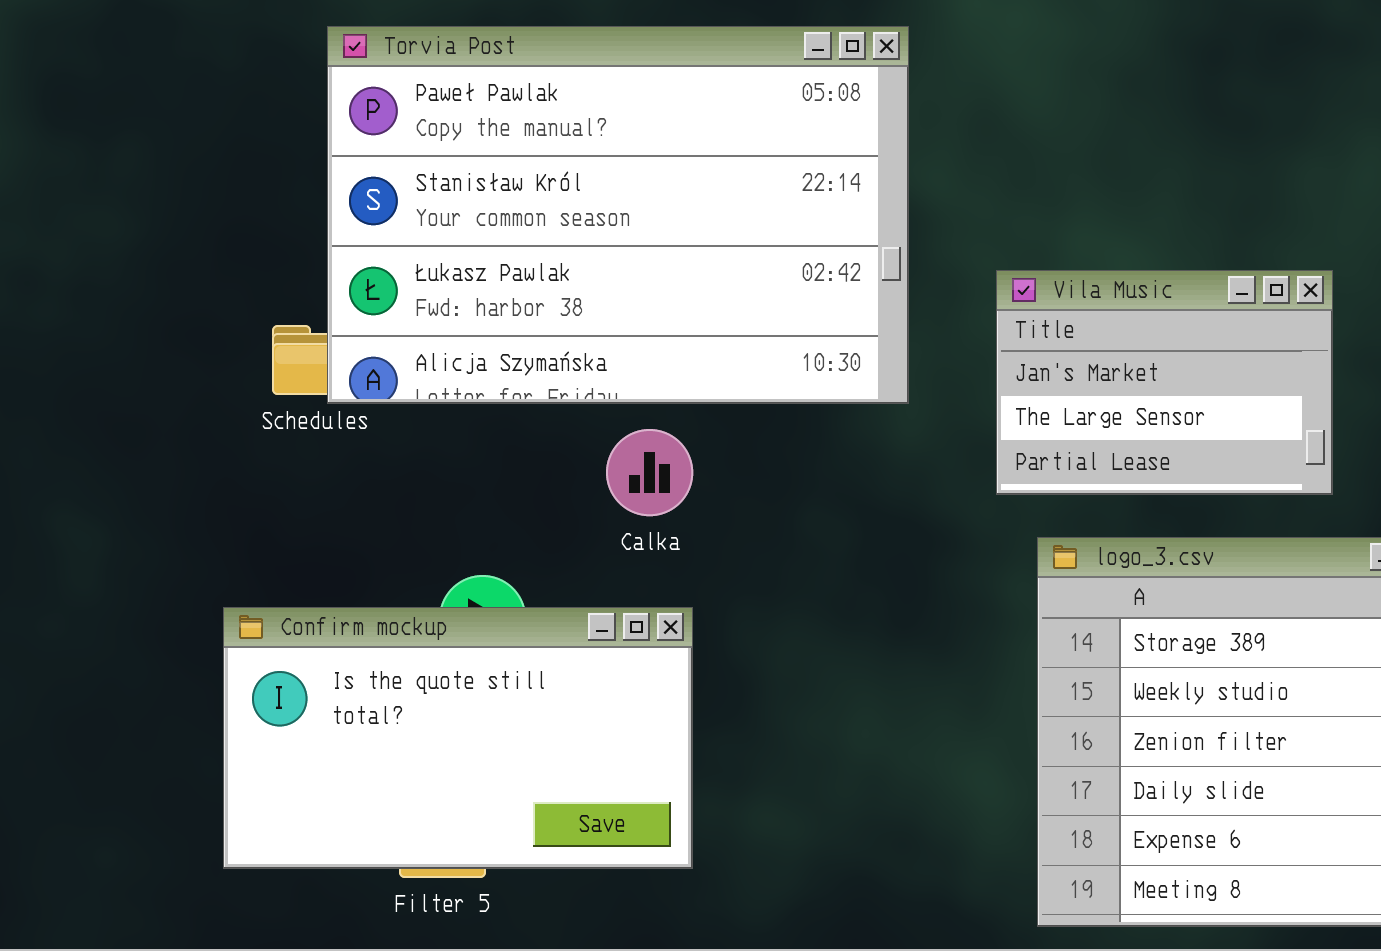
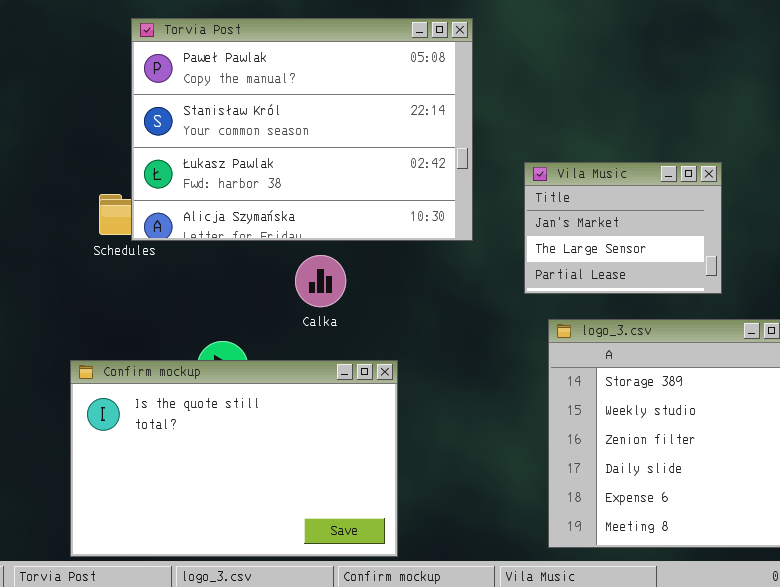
Confirm mockup: [223,607,693,869] -> [70,360,398,557], resized

